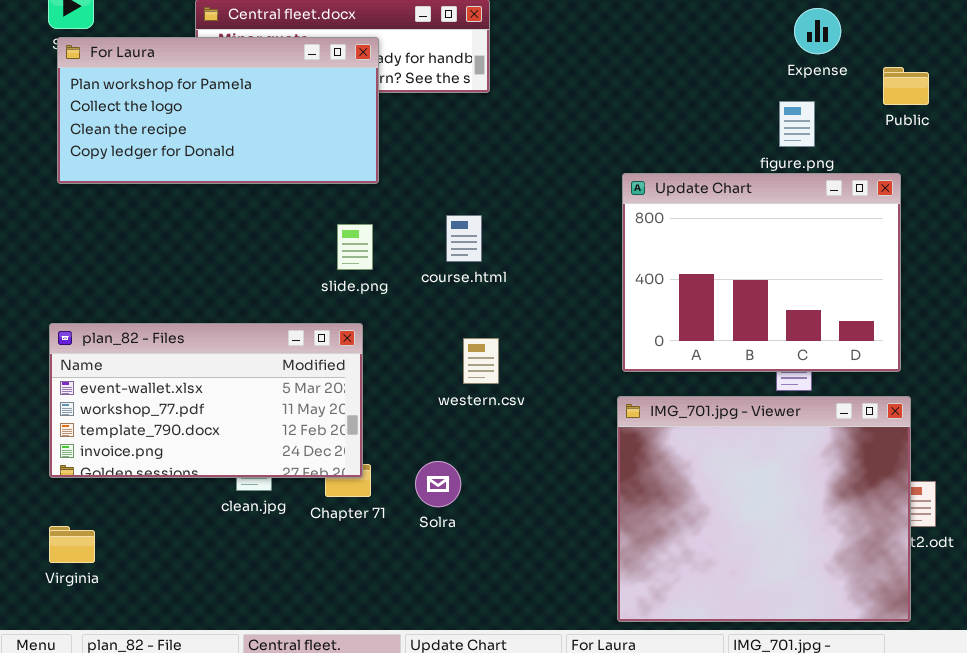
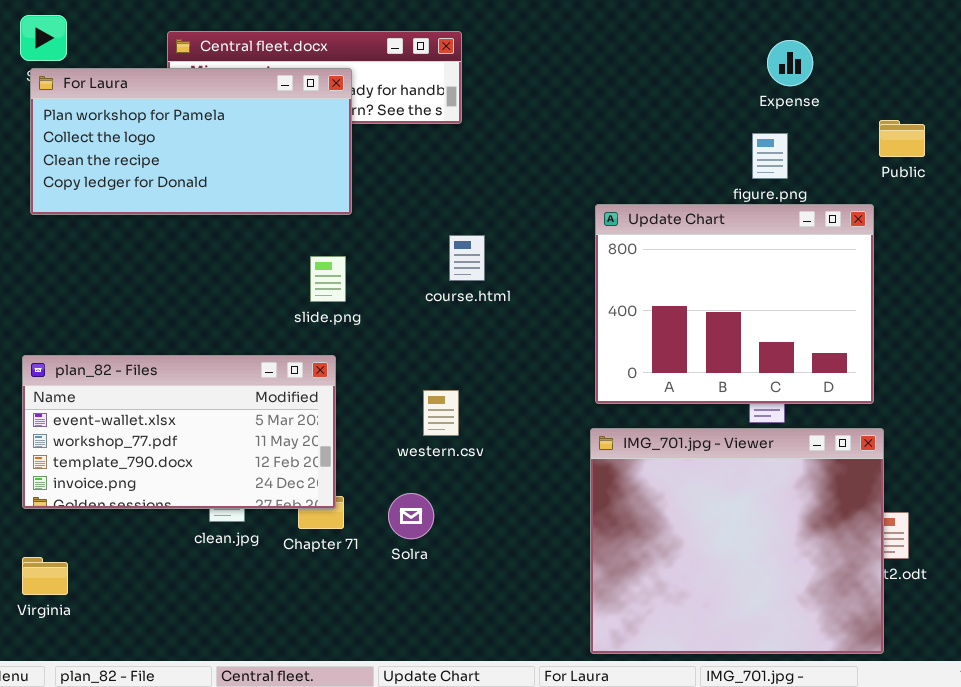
Public: [883,67,929,105] -> [879,120,925,157], moved
course.html: [446,215,482,262] -> [449,235,485,281], moved
western.csv: [463,338,499,384] -> [423,390,459,436], moved

